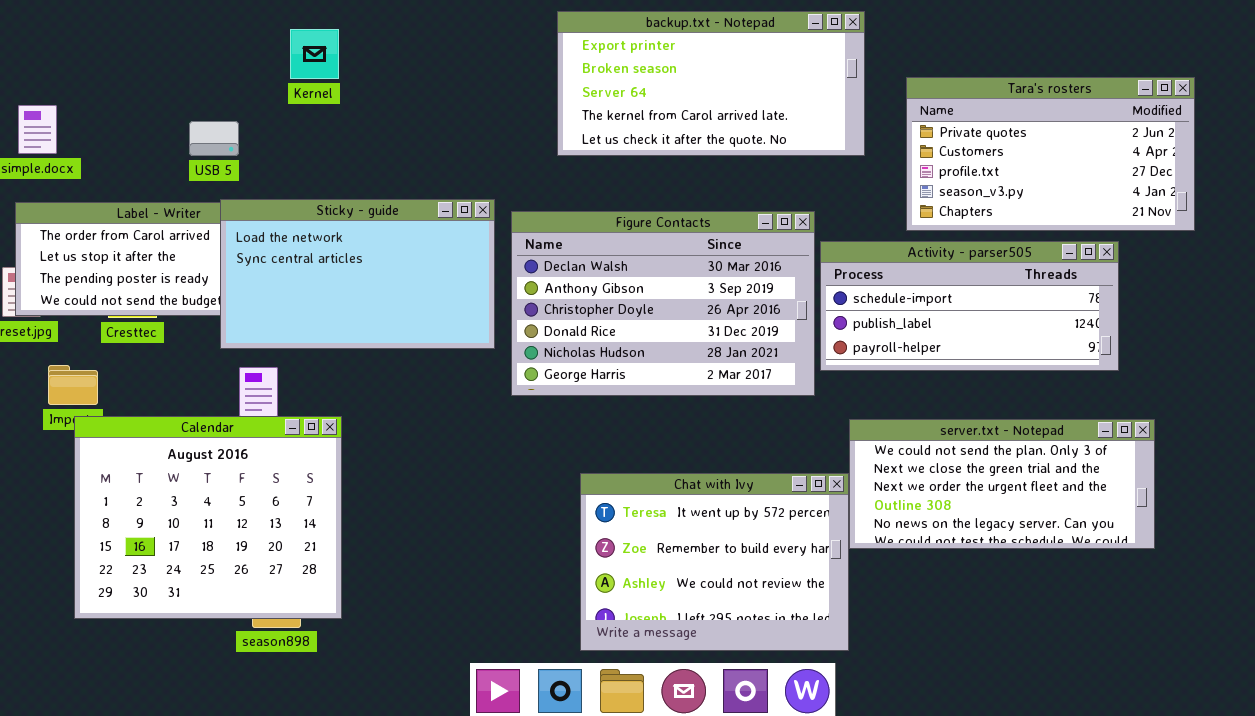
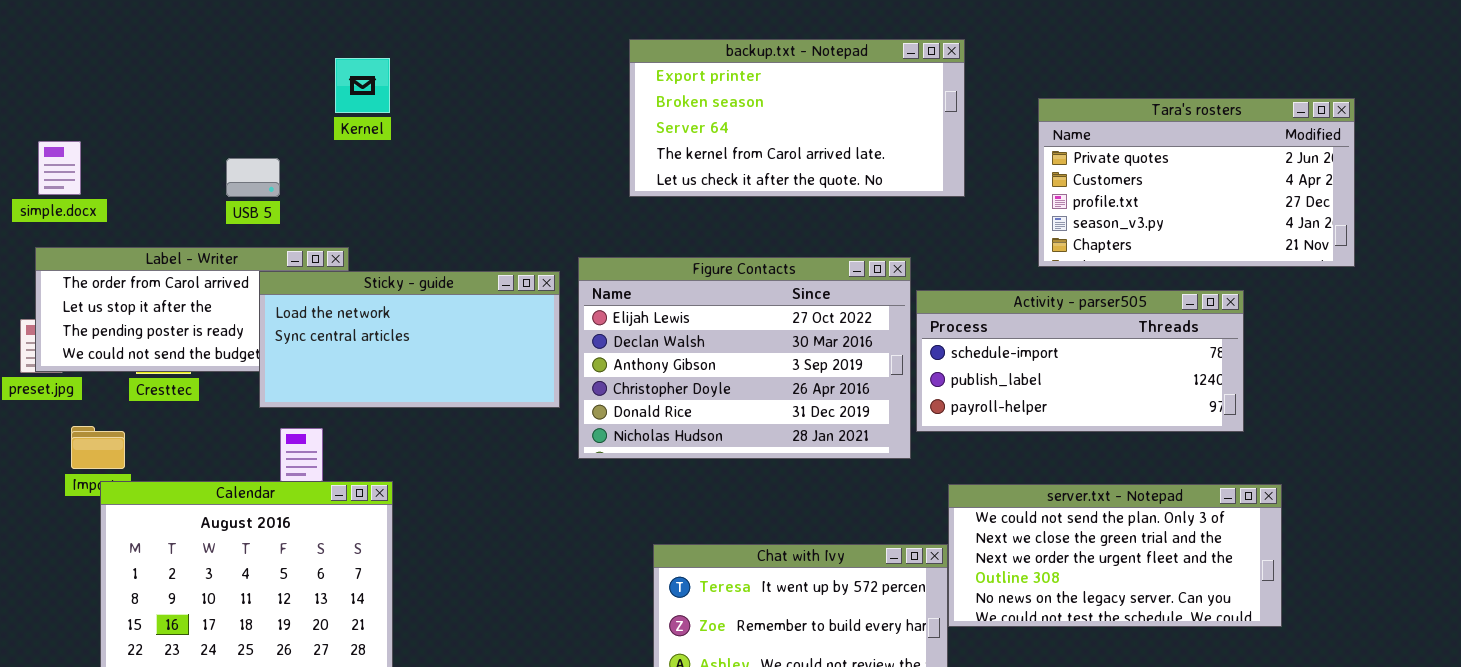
Tara's rosters: [906,77,1195,231] -> [1038,98,1355,267], moved
Sticky - guide: [220,199,495,349] -> [259,271,560,408], resized
Figure Contacts: [511,211,815,396] -> [578,257,911,459], scrolled up 1 row

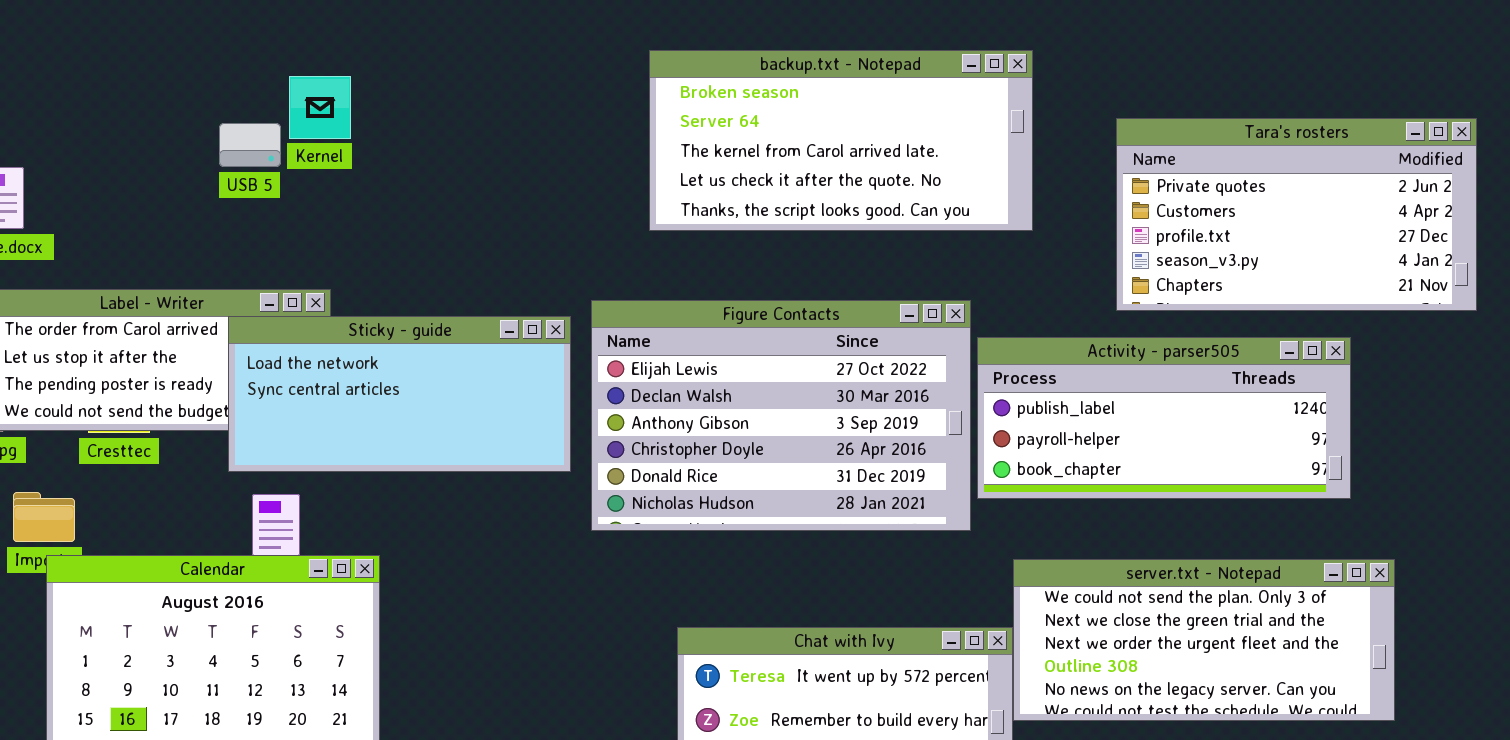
backup.txt - Notepad: [629,39,965,197] -> [649,50,1033,231], scrolled down 1 row
Kernel: [335,58,390,113] -> [289,76,351,139], moved
USB 5: [226,158,280,197] -> [219,123,281,167], moved
Activity - parser505: [916,290,1244,432] -> [977,337,1351,499], scrolled down 1 row

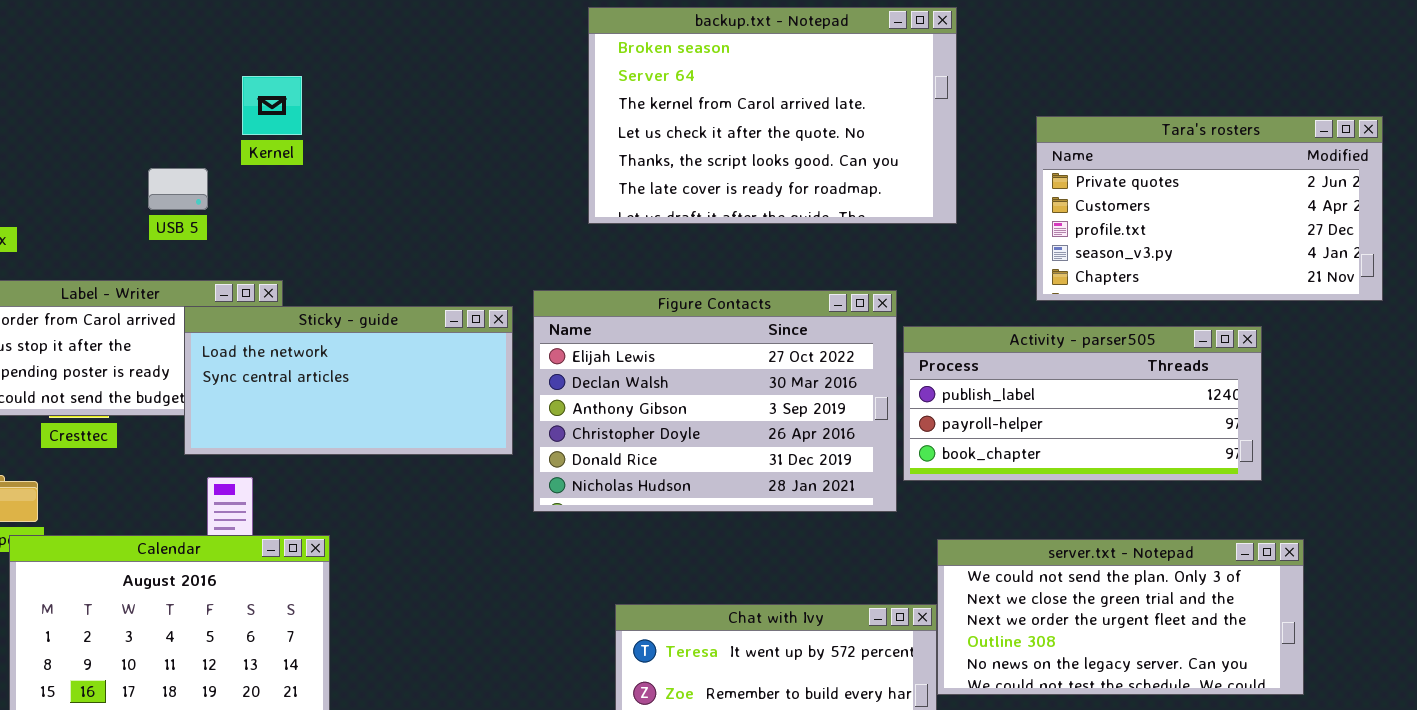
backup.txt - Notepad: [649,50,1033,231] -> [588,7,957,224], resized
USB 5: [219,123,281,167] -> [148,168,208,210], moved

